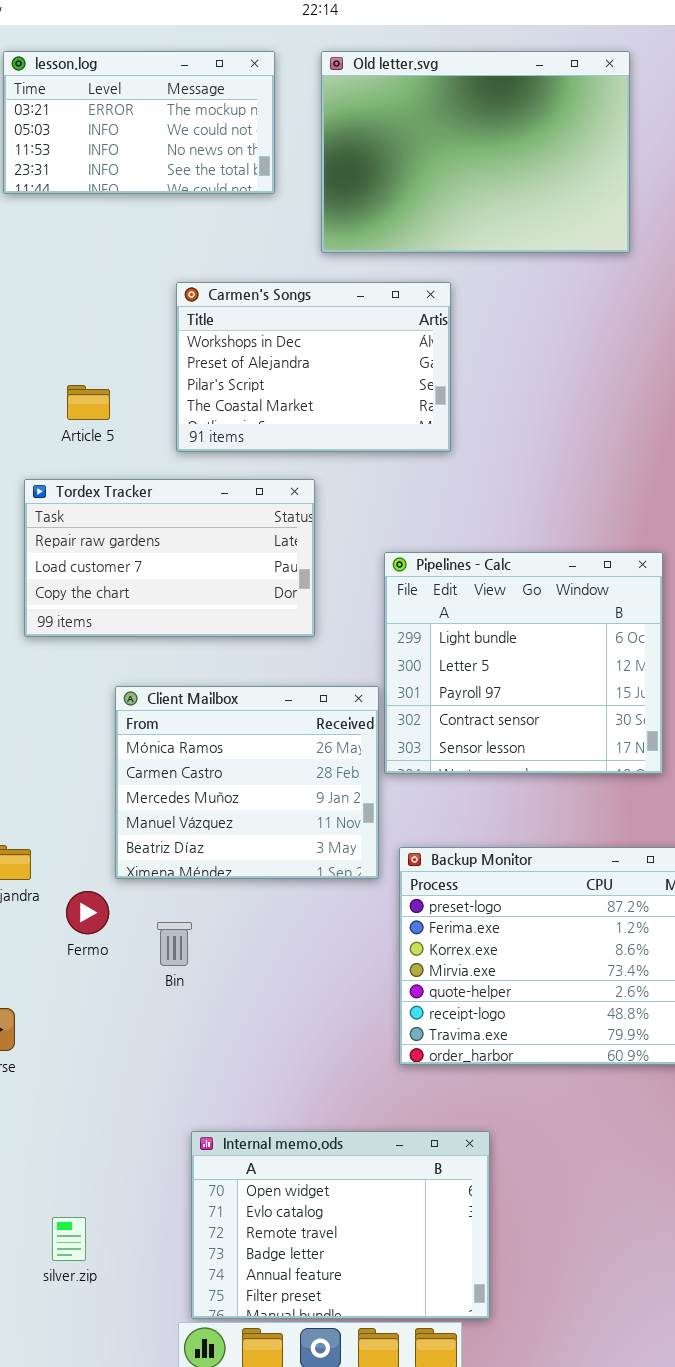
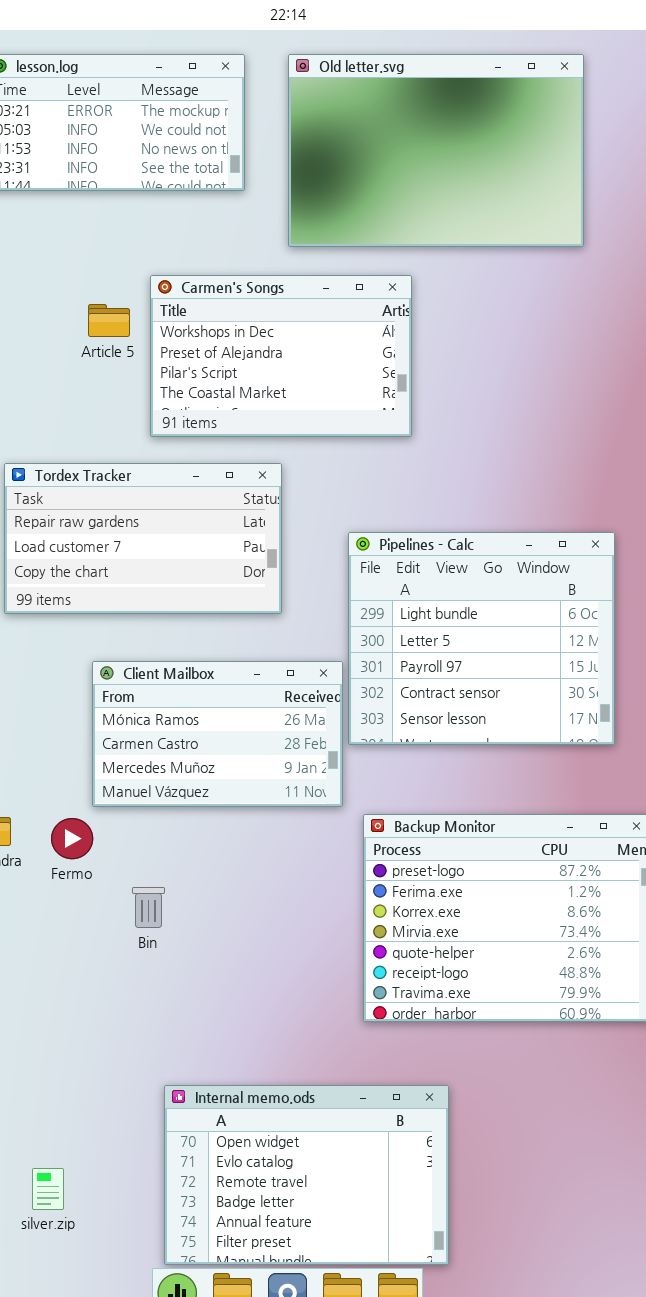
Article 5: [67,385,110,420] -> [88,304,130,337], moved
Client Mailbox: [115,686,379,879] -> [92,661,343,807], resized
Fermo: [66,891,109,934] -> [51,818,93,859], moved

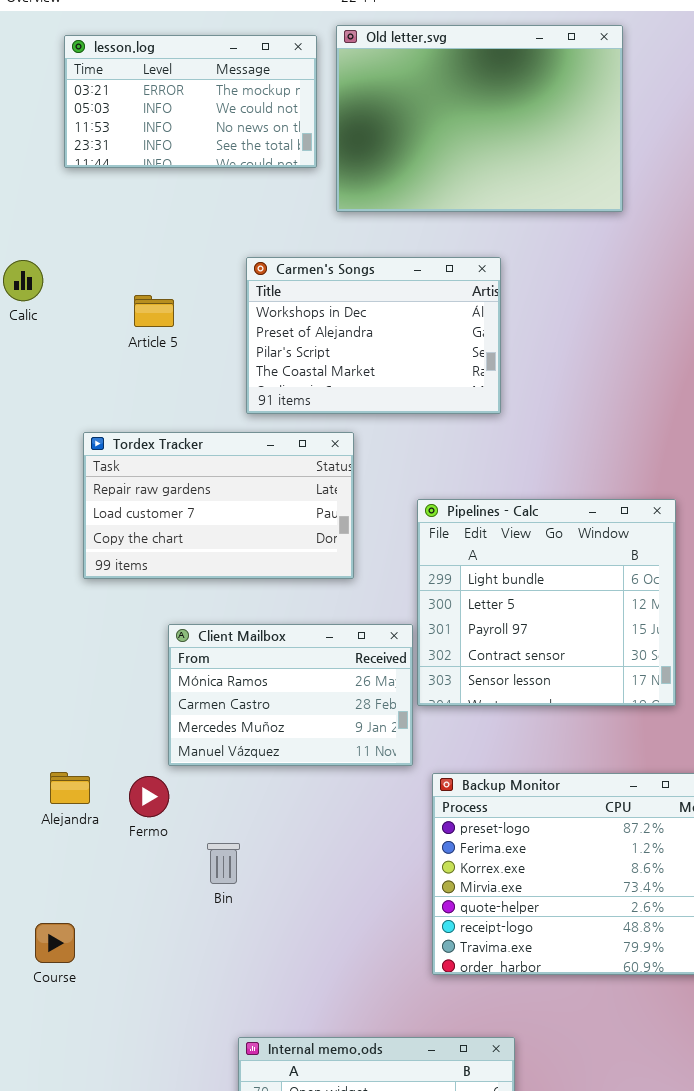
Old letter.svg: [288,54,584,247] -> [336,25,623,212], moved
Carmen's Songs: [150,275,412,437] -> [246,257,501,414], moved
Article 5: [88,304,130,337] -> [134,295,174,327], moved

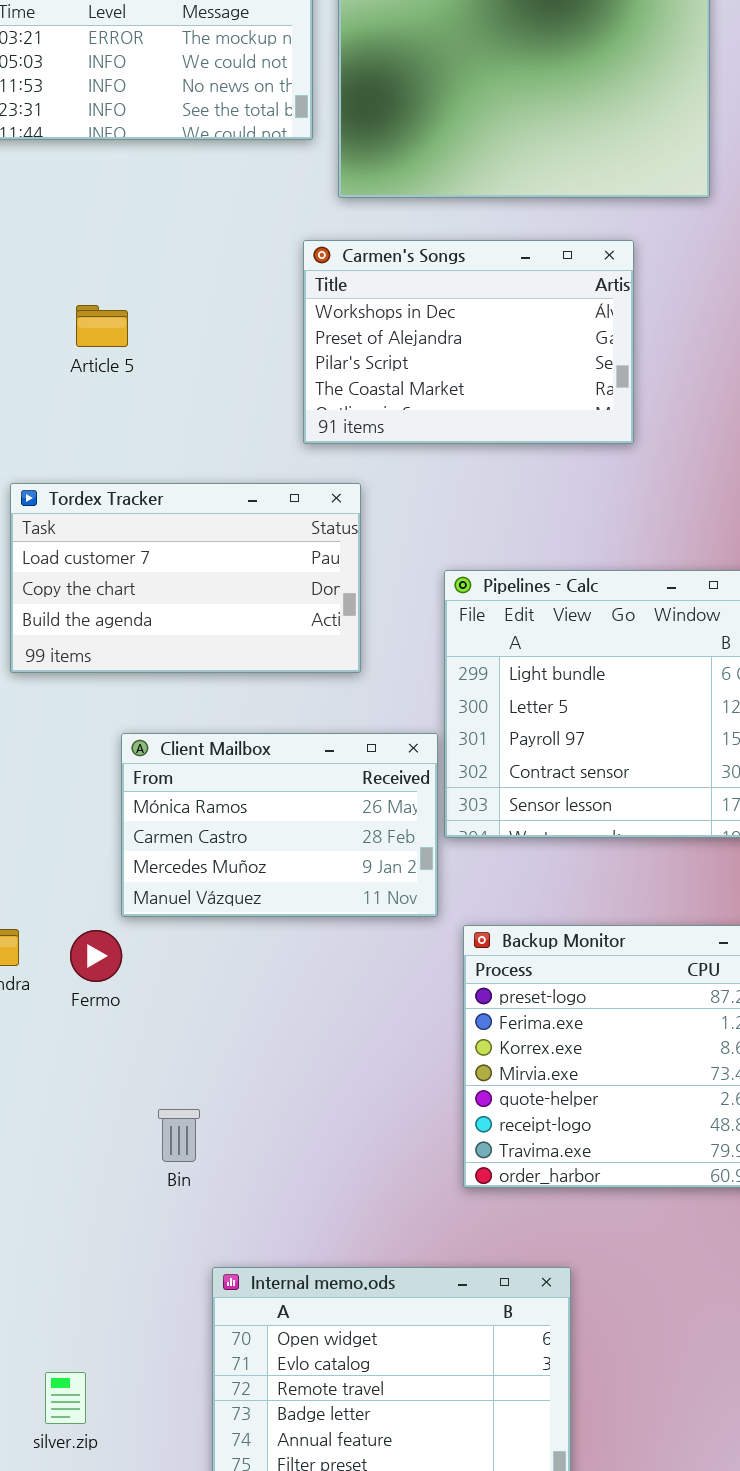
Carmen's Songs: [246,257,501,414] -> [303,240,634,444], moved
Tordex Tracker: [83,432,354,579] -> [10,483,361,673], scrolled down 1 row
Bin: [207,843,240,884] -> [158,1109,200,1162], moved

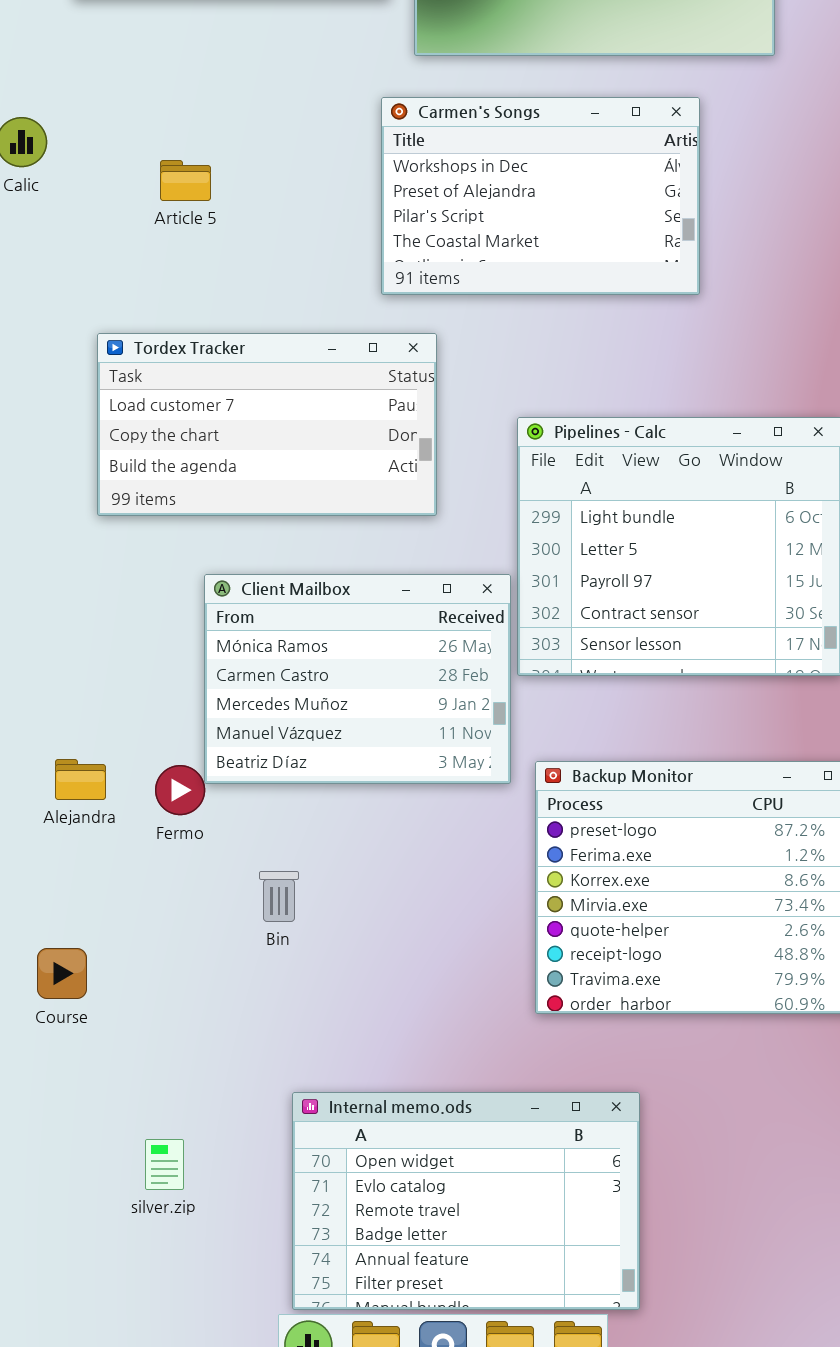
Client Mailbox: [121,733,438,917] -> [204,574,511,784], resized
Bin: [158,1109,200,1162] -> [259,871,299,922], moved
silver.zip: [45,1372,86,1424] -> [145,1139,184,1190], moved

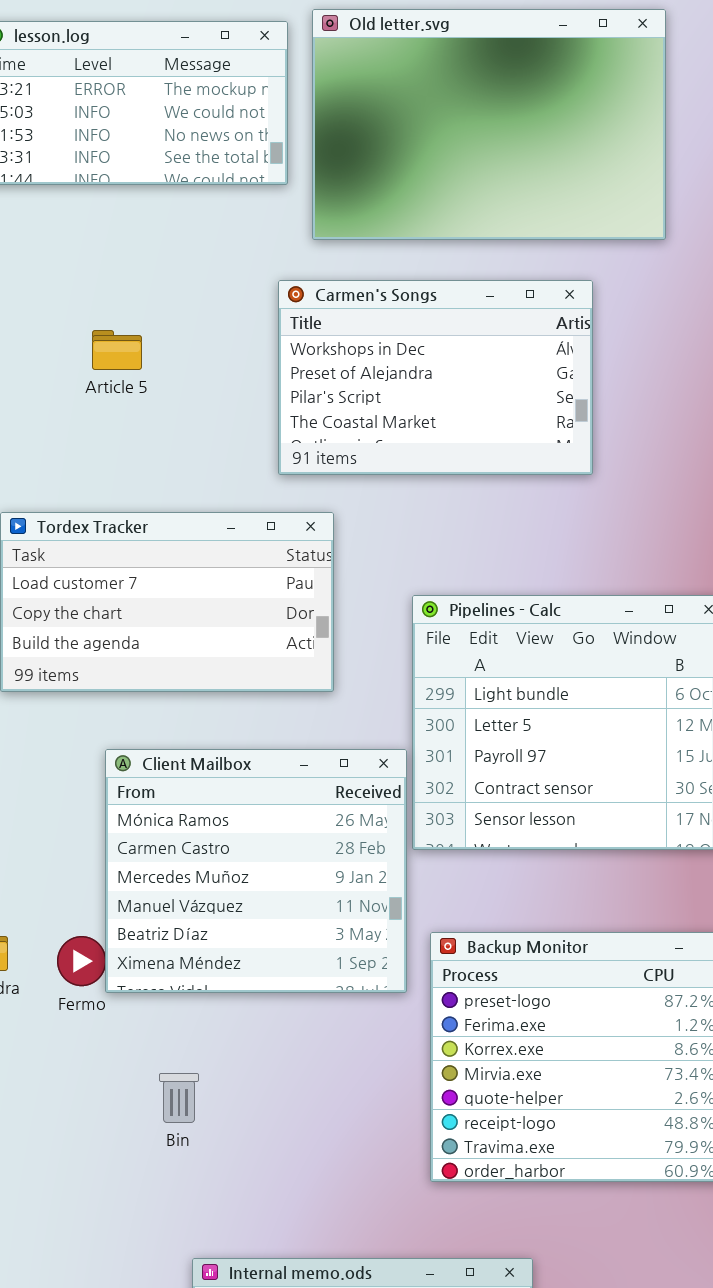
Article 5: [160,160,211,201] -> [92,330,142,370], moved
Client Mailbox: [204,574,511,784] -> [105,749,407,993], resized
Bin: [259,871,299,922] -> [159,1073,199,1123], moved

